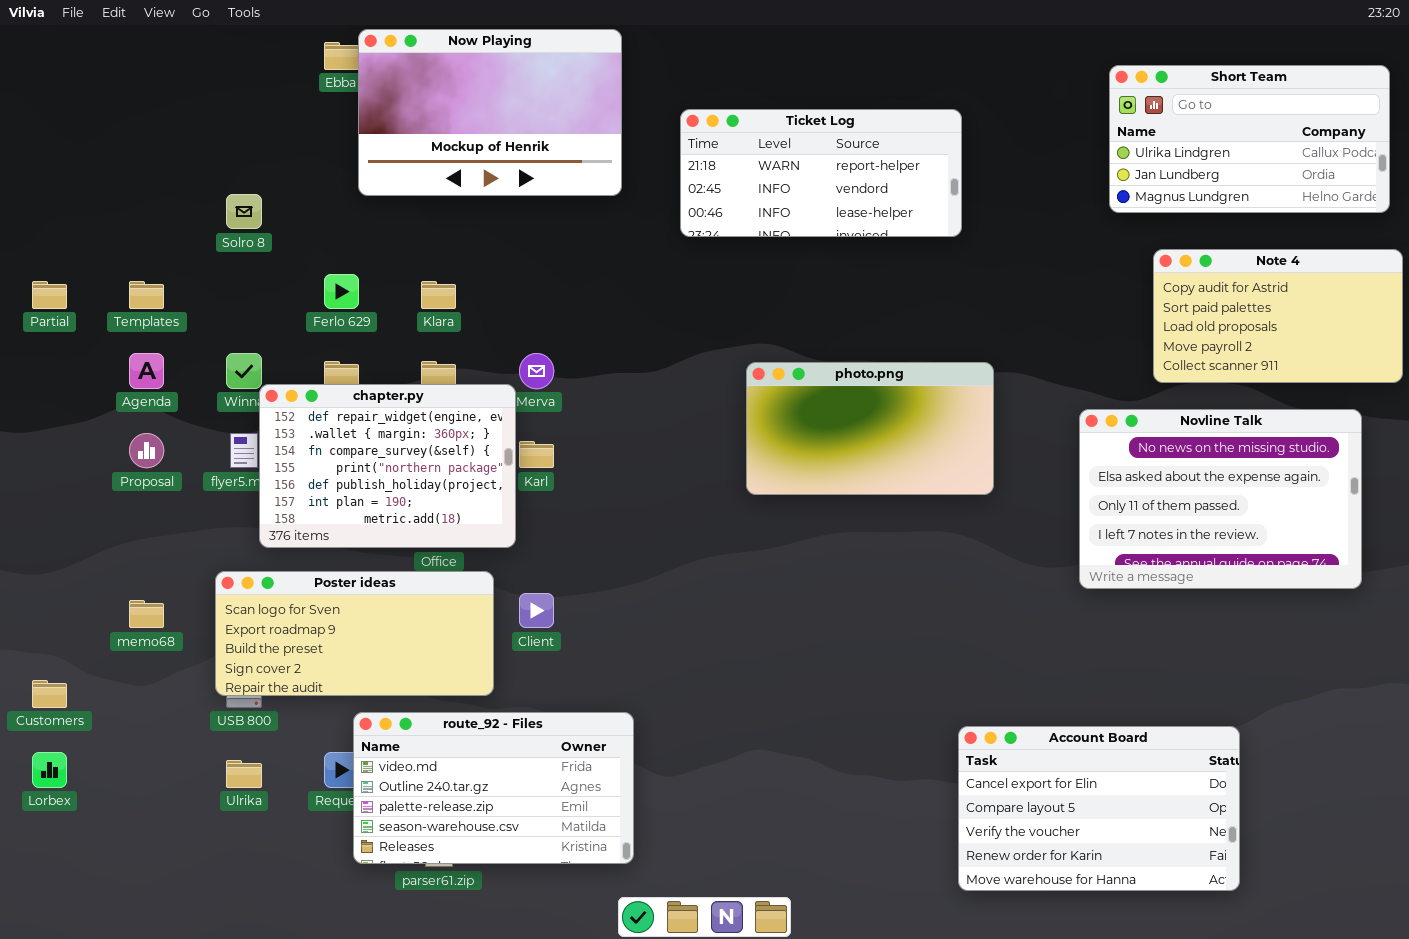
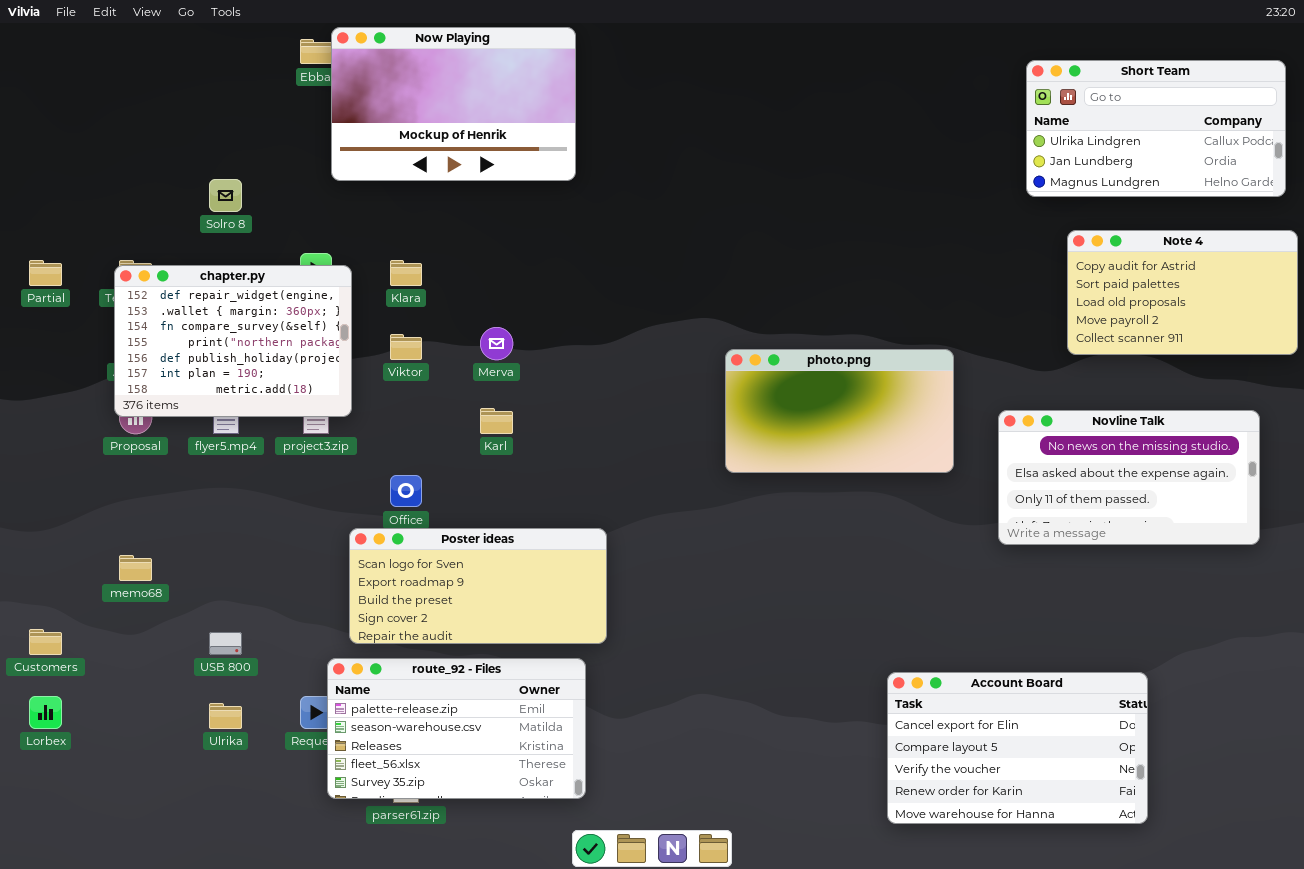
Ticket Log: [680,109,962,237] -> none, closed
photo.png: [746,362,994,495] -> [725,349,954,473], moved
chapter.py: [259,384,516,548] -> [114,265,352,417], moved
Novline Talk: [1079,409,1362,589] -> [998,410,1260,545], resized
Poster ideas: [215,571,494,696] -> [349,528,607,644], moved
route_92 - Files: [353,712,634,864] -> [327,658,586,799], scrolled down 2 rows

